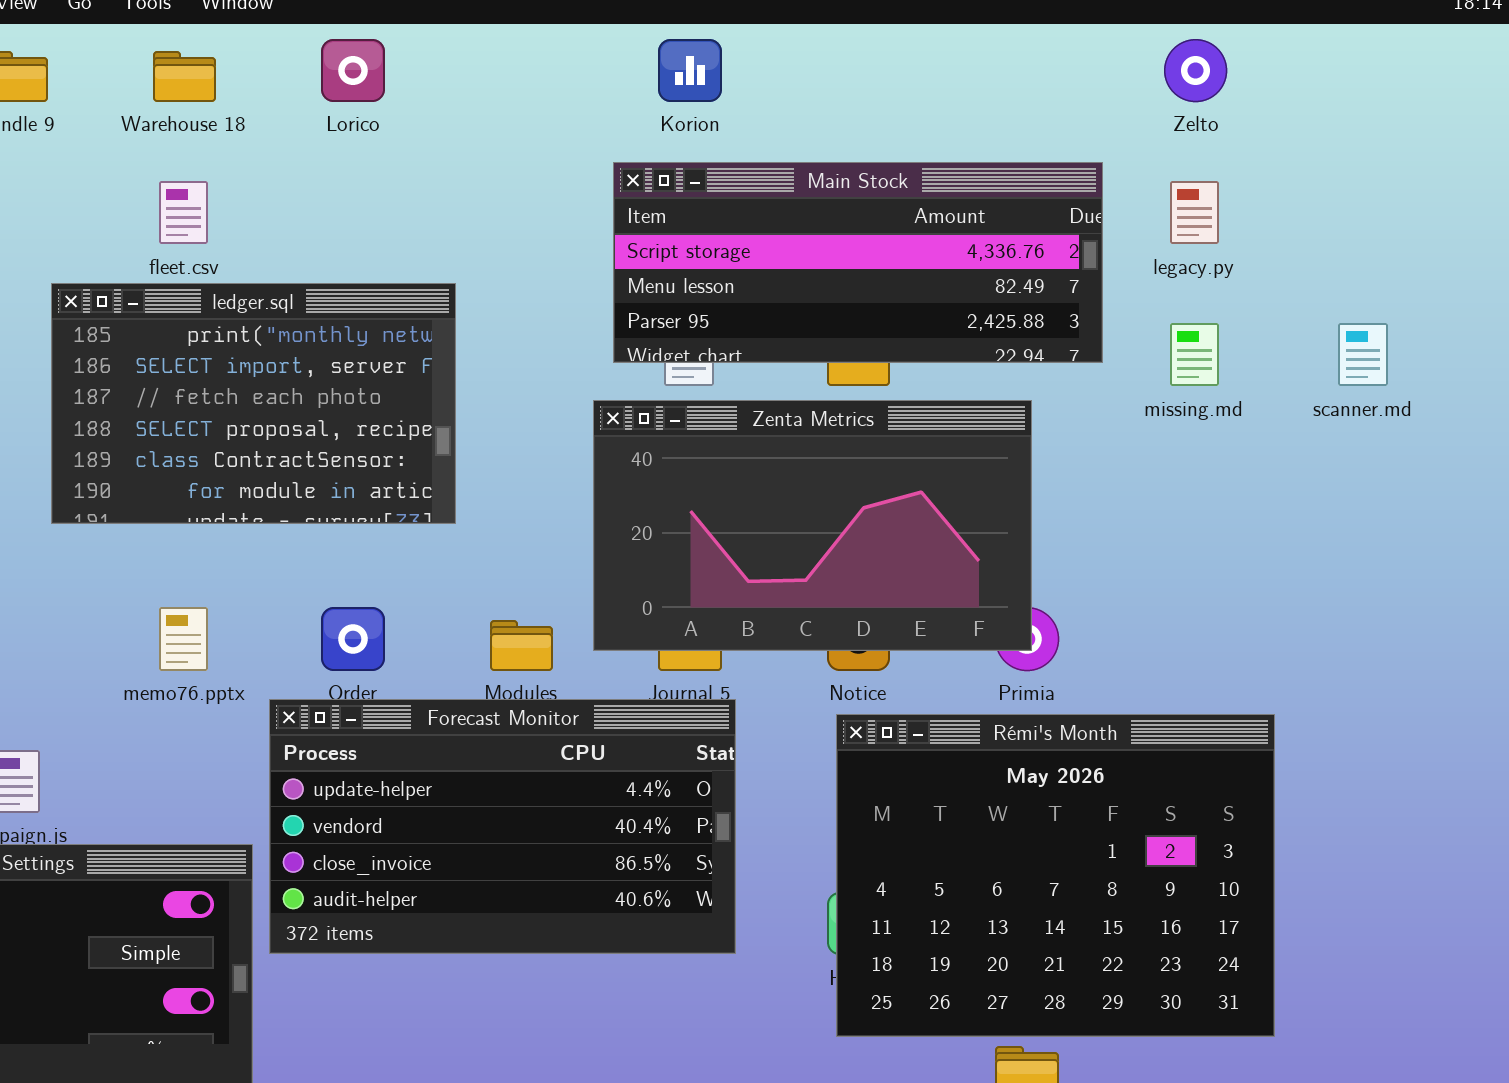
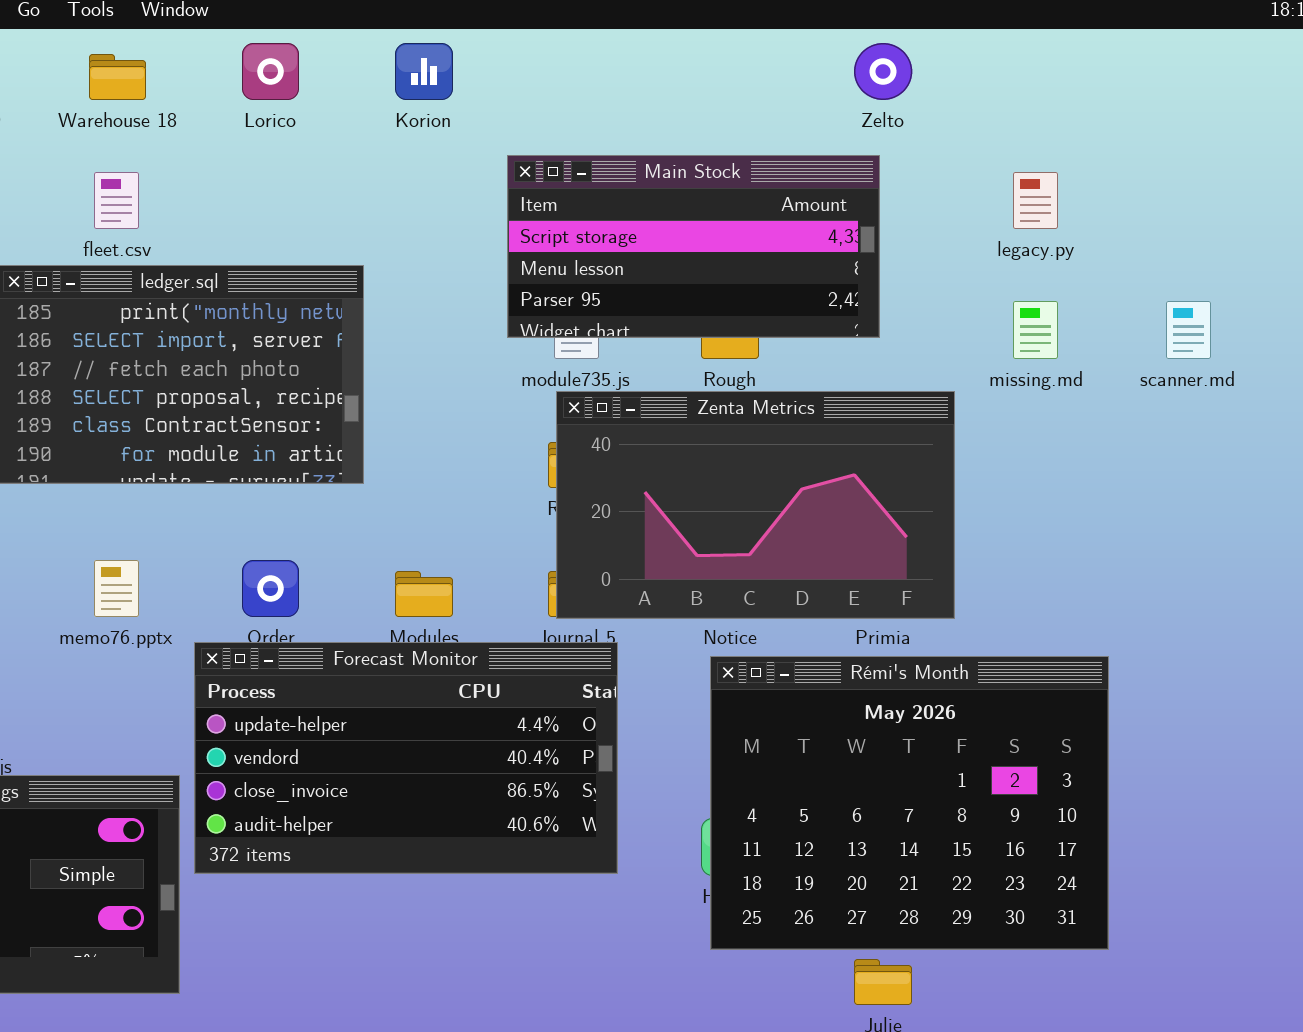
Korion: [658,39,722,102] -> [395,43,453,100], moved
Zelto: [1164,39,1227,102] -> [854,43,912,100], moved
Main Stock: [613,162,1103,363] -> [507,155,880,338], resized
Zenta Metrics: [593,400,1032,651] -> [556,391,955,619], moved

